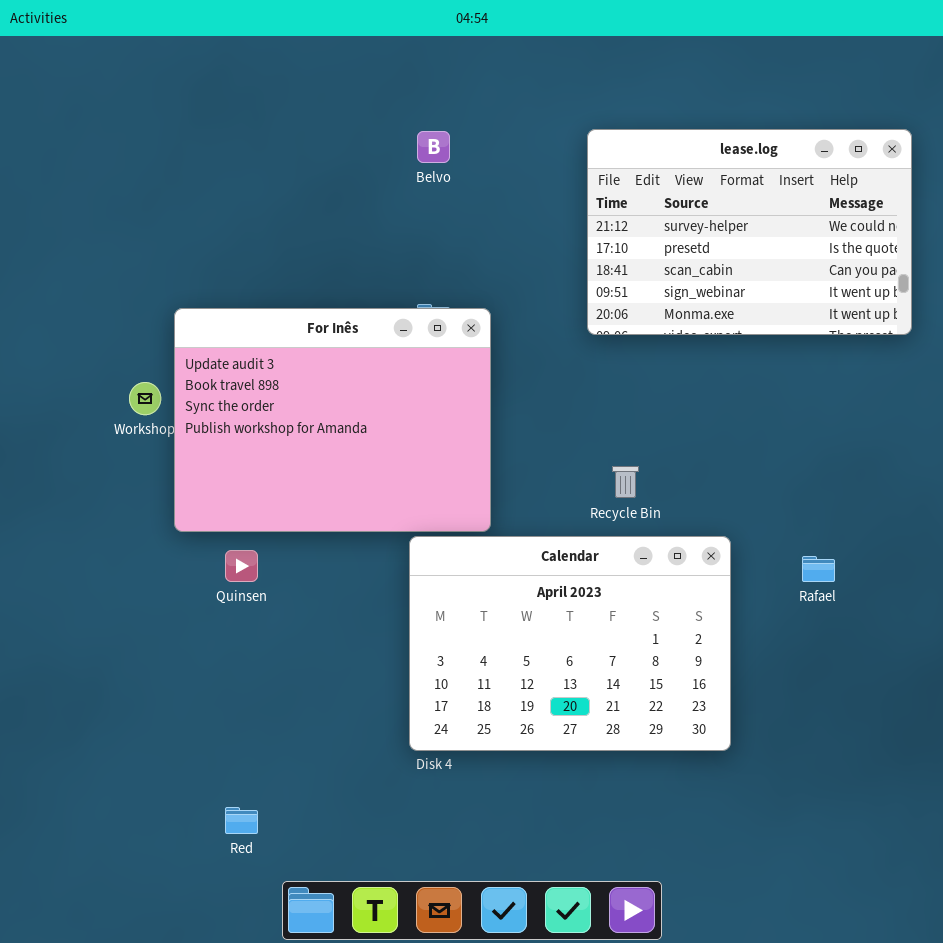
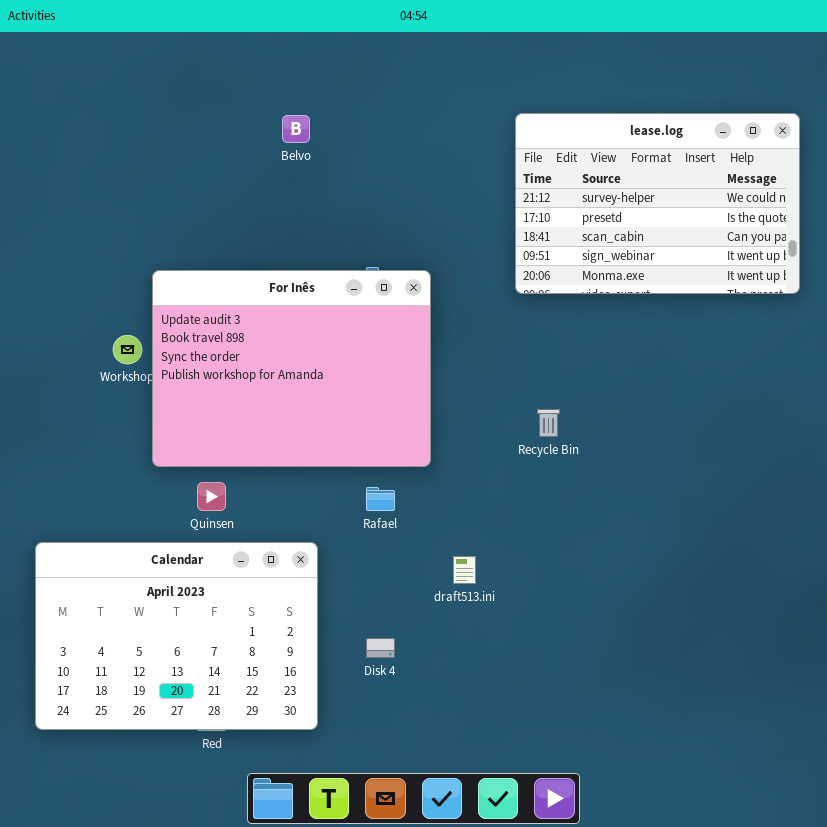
Belvo: [417,131,450,163] -> [282,115,310,143], moved
Calendar: [409,536,731,751] -> [35,542,318,730], moved
Rafael: [802,556,835,582] -> [366,487,395,511], moved

